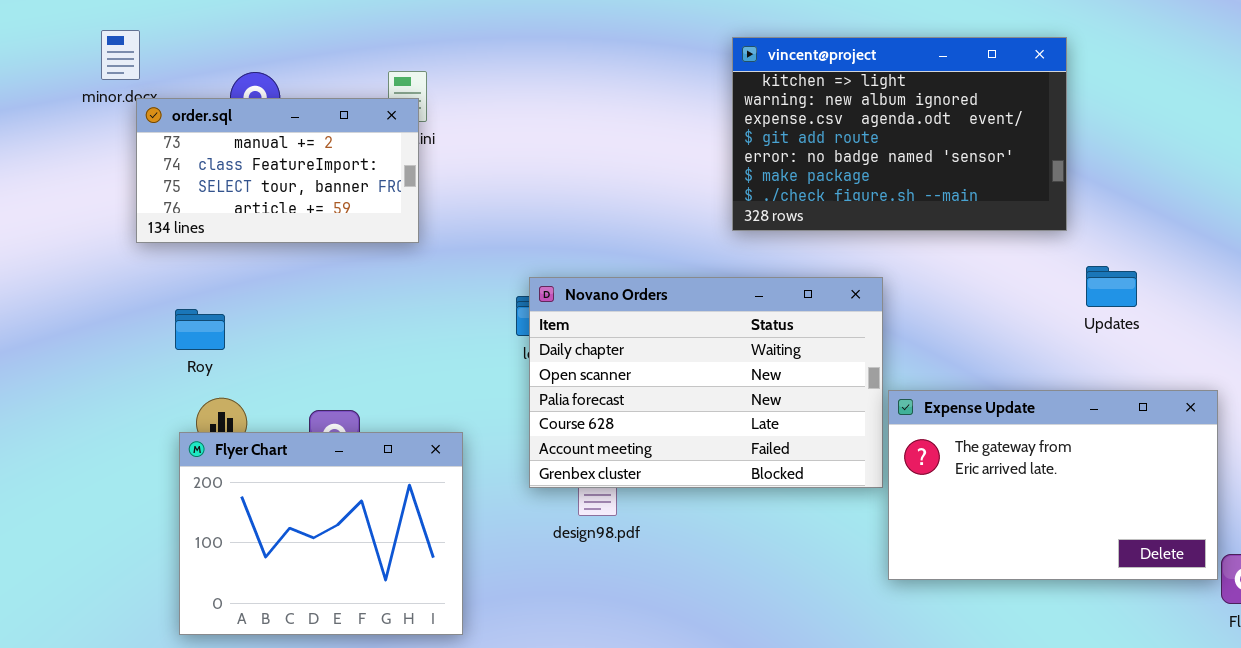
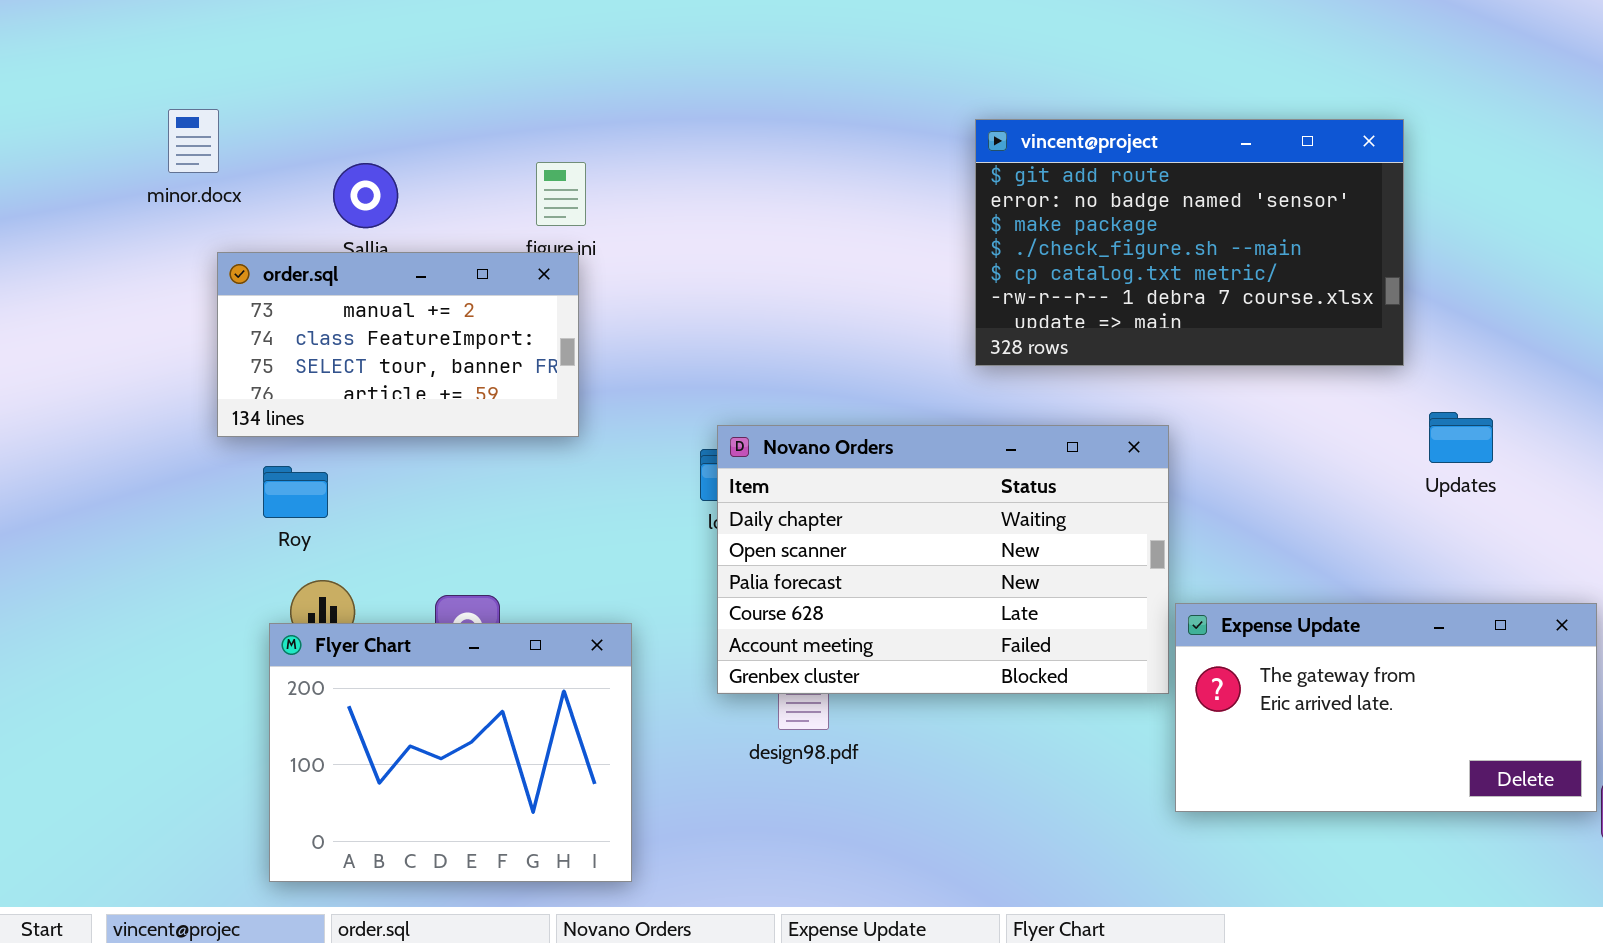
vincent@project: [732,37,1067,231] -> [975,119,1404,366], scrolled down 3 rows
order.sql: [136,98,419,243] -> [217,252,579,437], moved
Expense Update: [888,390,1218,580] -> [1175,603,1597,812], resized

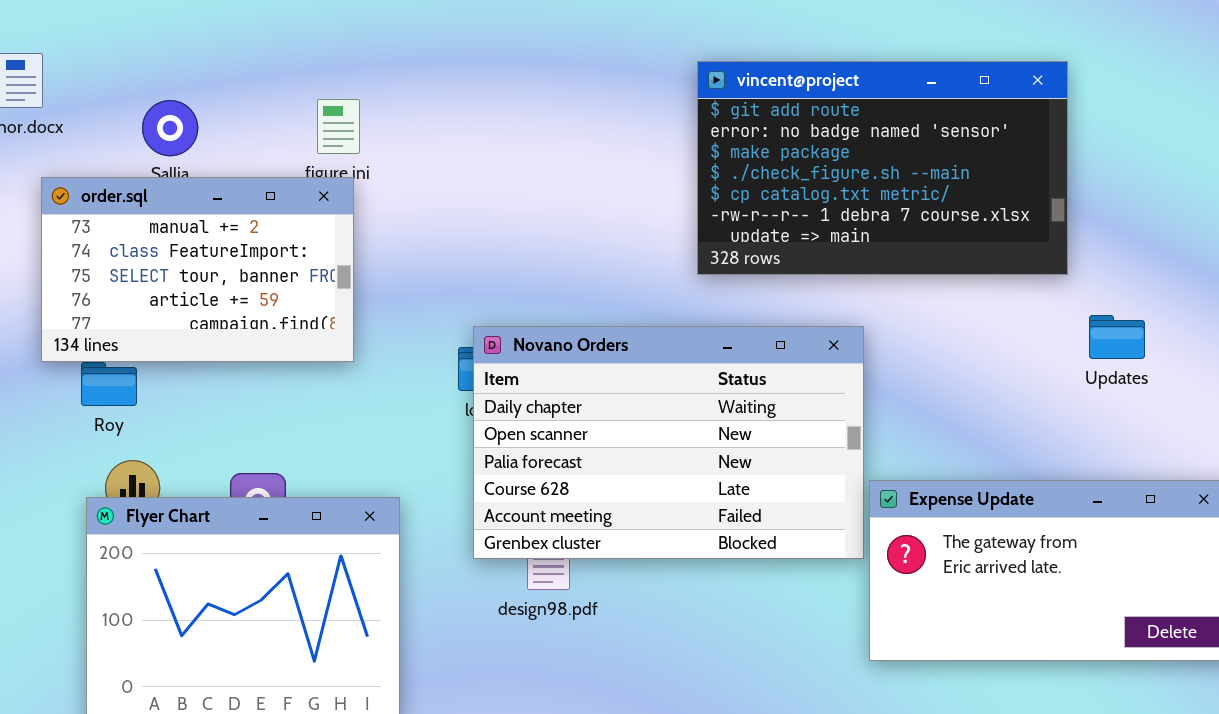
order.sql: [217,252,579,437] -> [41,177,354,362], resized

